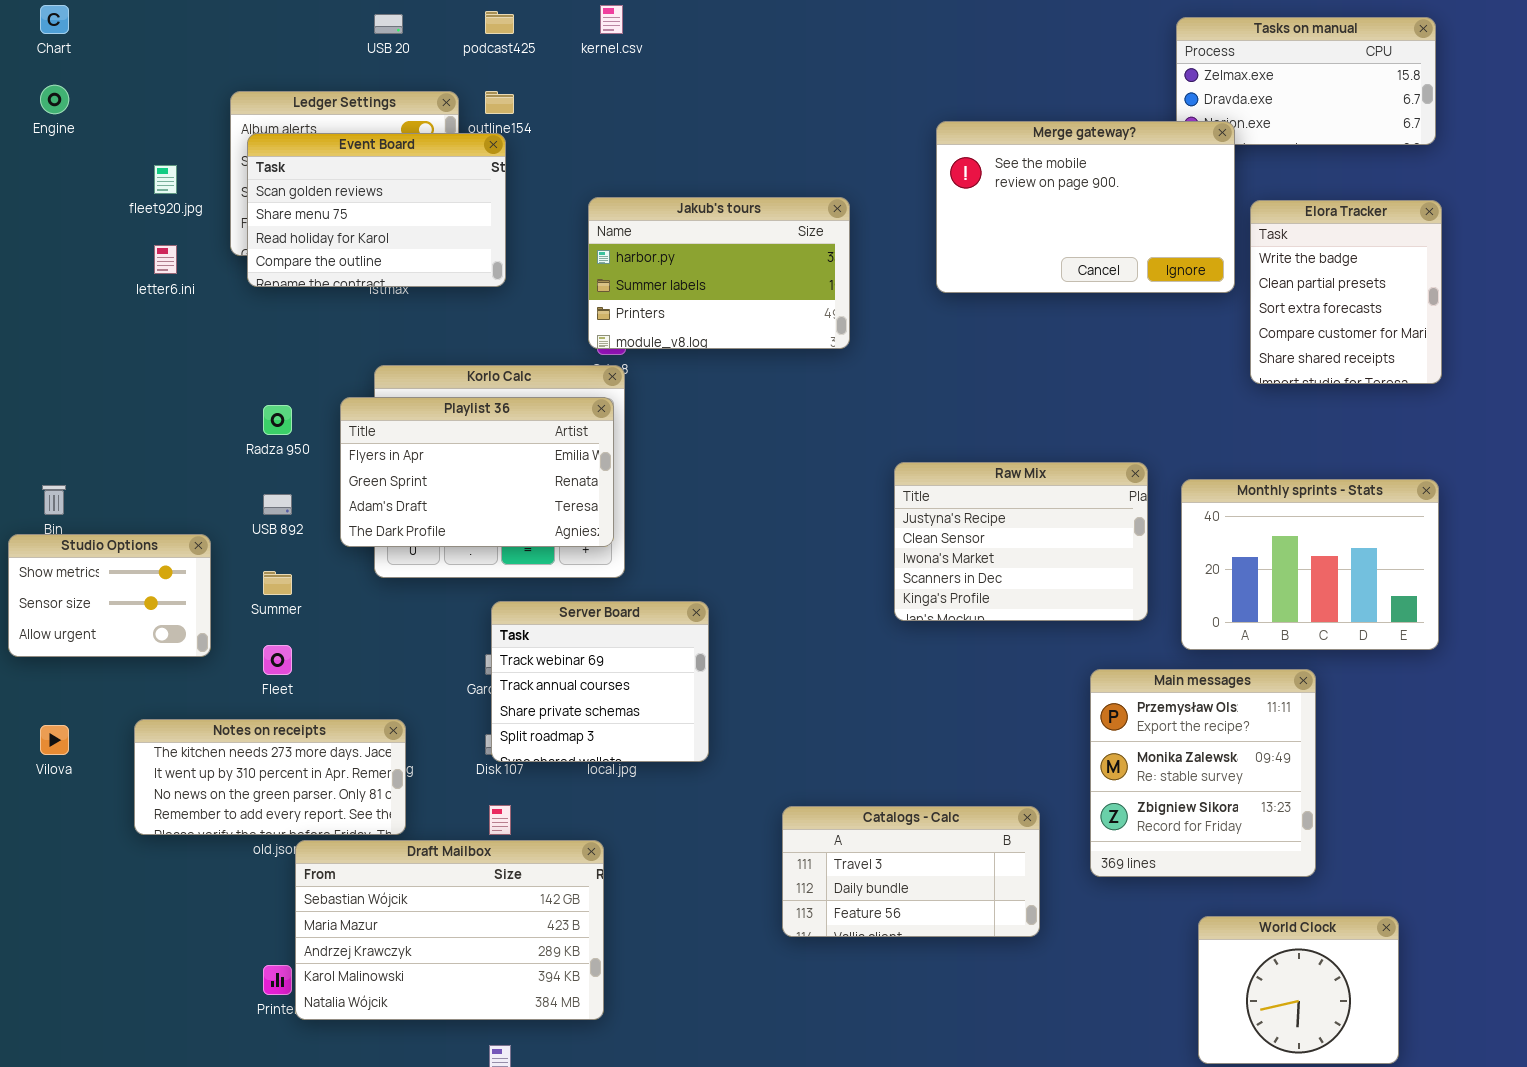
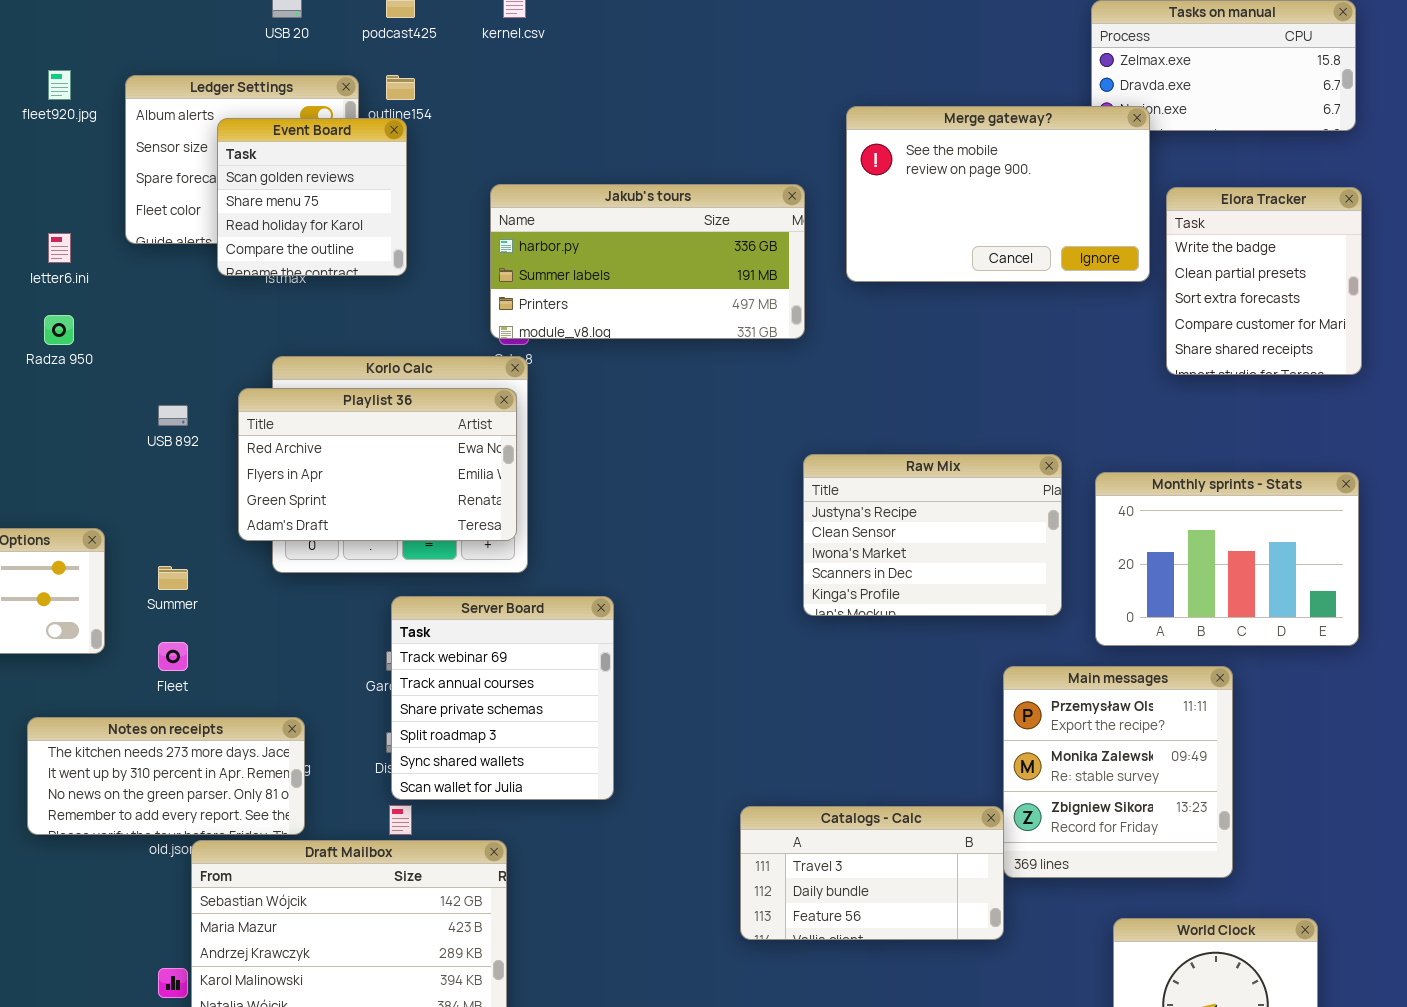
Event Board: [247,133,506,287] -> [217,118,407,276], resized
fleet920.jpg: [154,165,177,194] -> [48,70,71,100], moved
Jakub's tours: [588,197,850,349] -> [490,184,805,339], resized
Playlist 36: [340,397,614,547] -> [238,388,517,541], scrolled up 1 row
Radza 950: [263,405,292,435] -> [44,315,74,345], moved
USB 892: [263,494,292,515] -> [158,405,188,426], moved
Server Board: [491,601,709,762] -> [391,596,614,800], resized
Catalogs - Calc: [782,806,1040,937] -> [740,806,1004,940], moved

